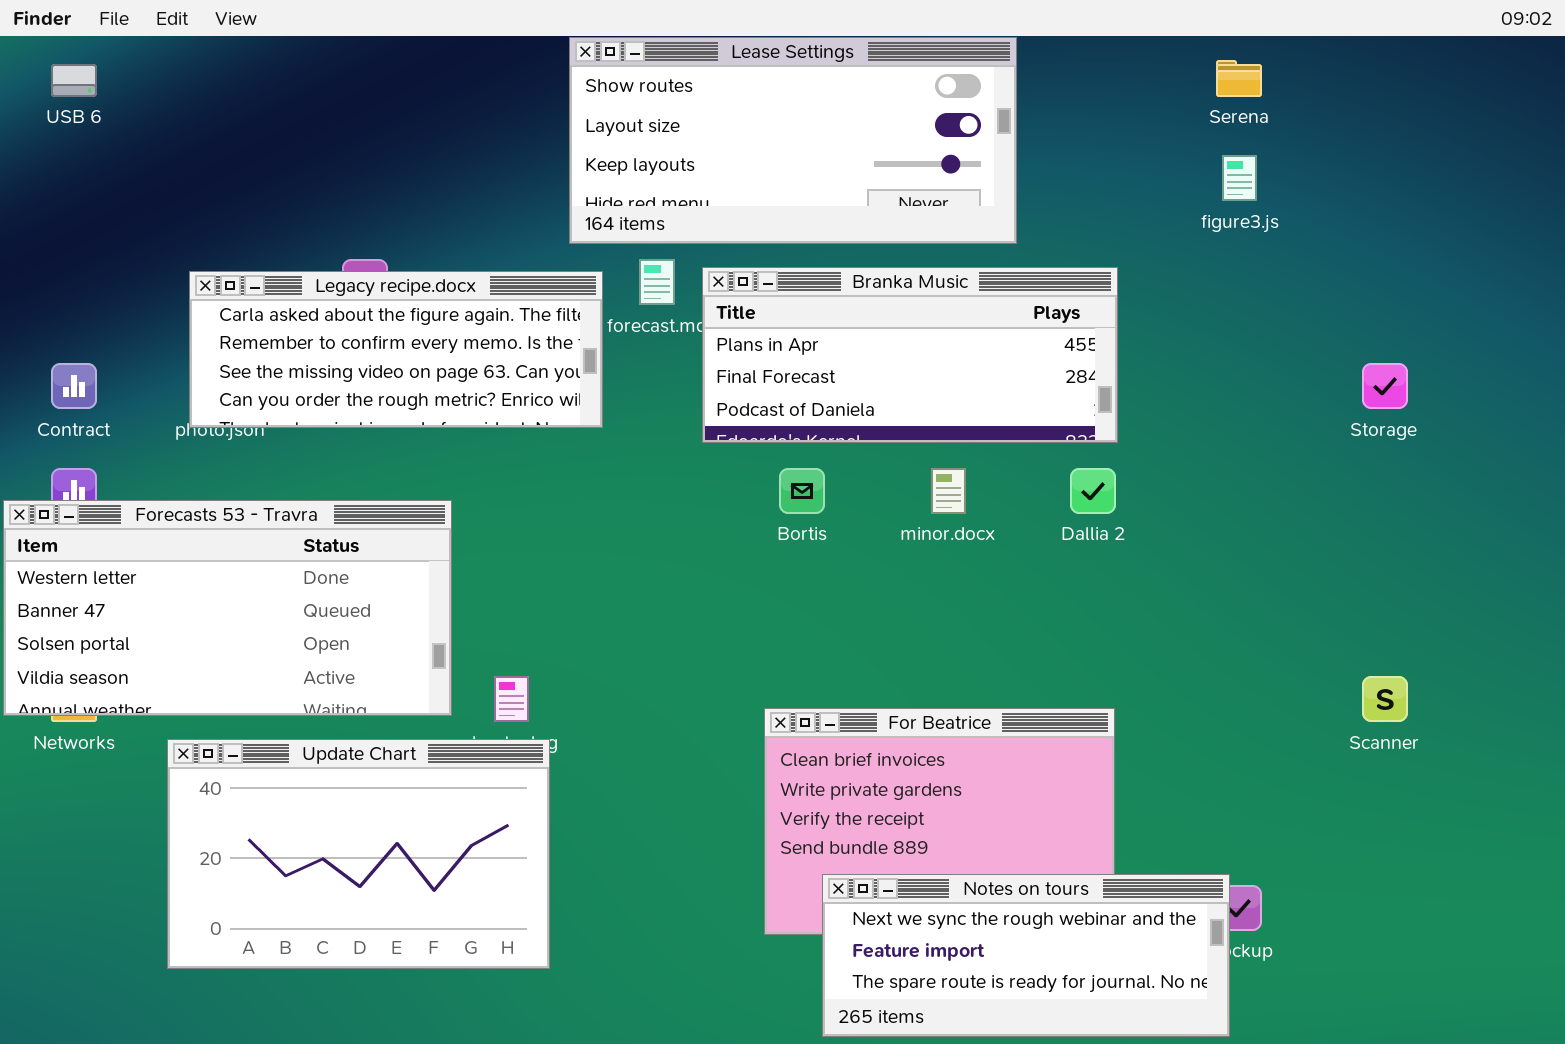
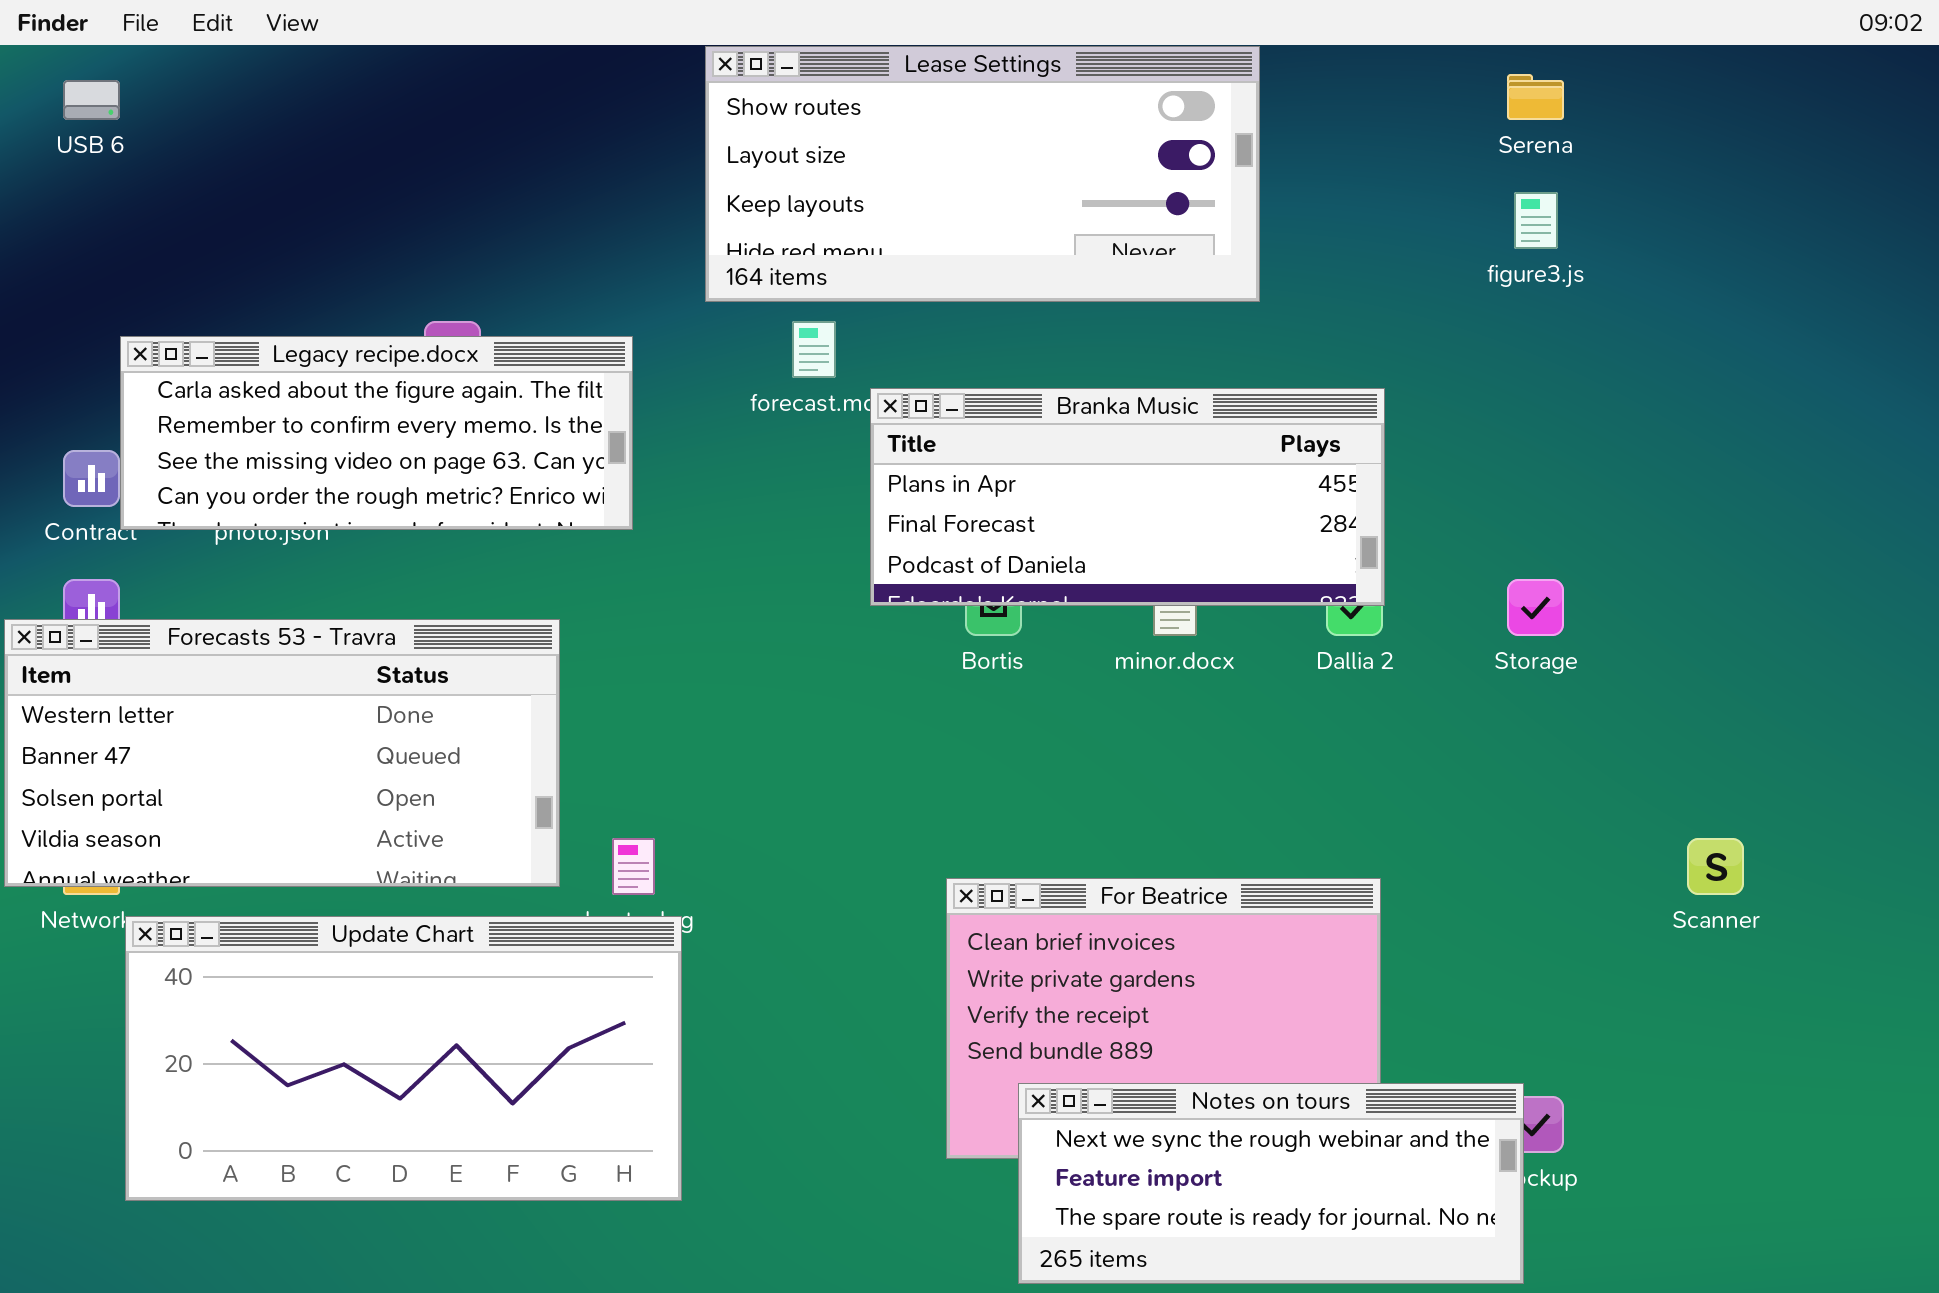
Branka Music: [702,267,1118,443] -> [870,388,1385,606], moved
Legacy recipe.docx: [189,271,603,428] -> [120,336,633,530], moved
Storage: [1362,363,1408,409] -> [1507,579,1564,636], moved
Update Chart: [167,739,550,969] -> [125,916,682,1201], resized

